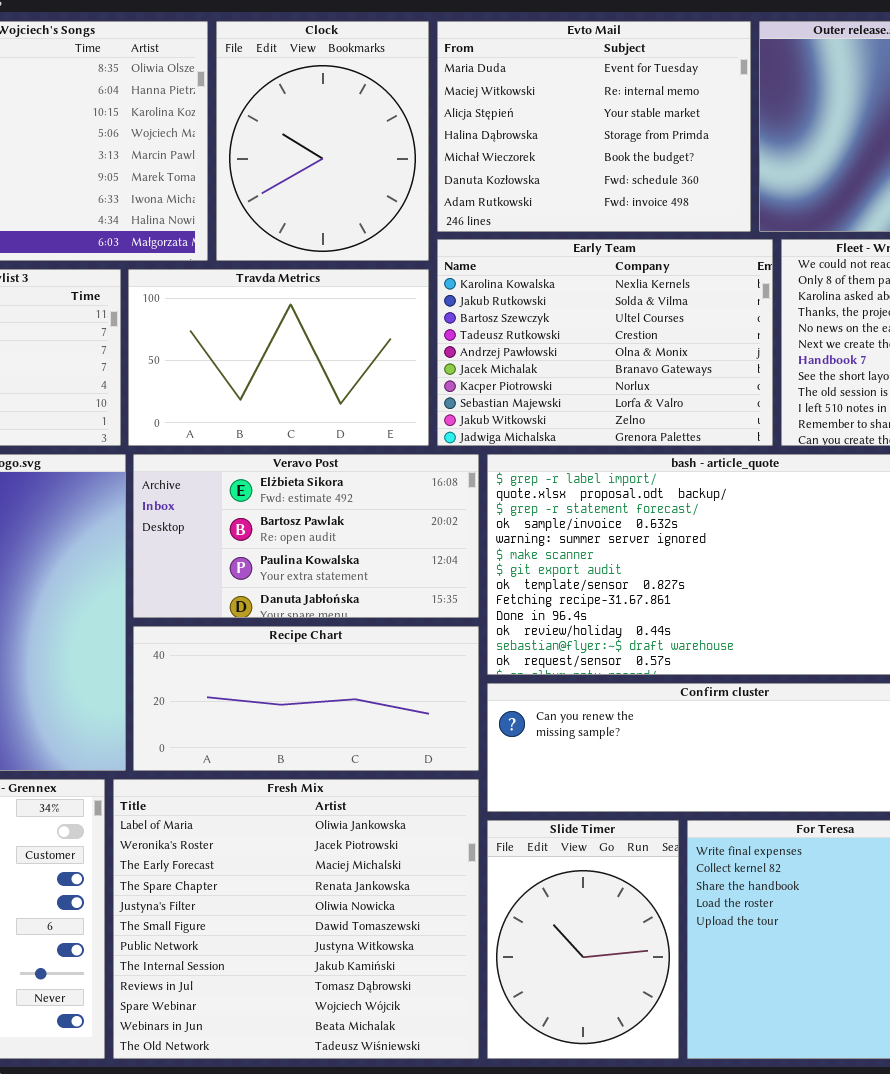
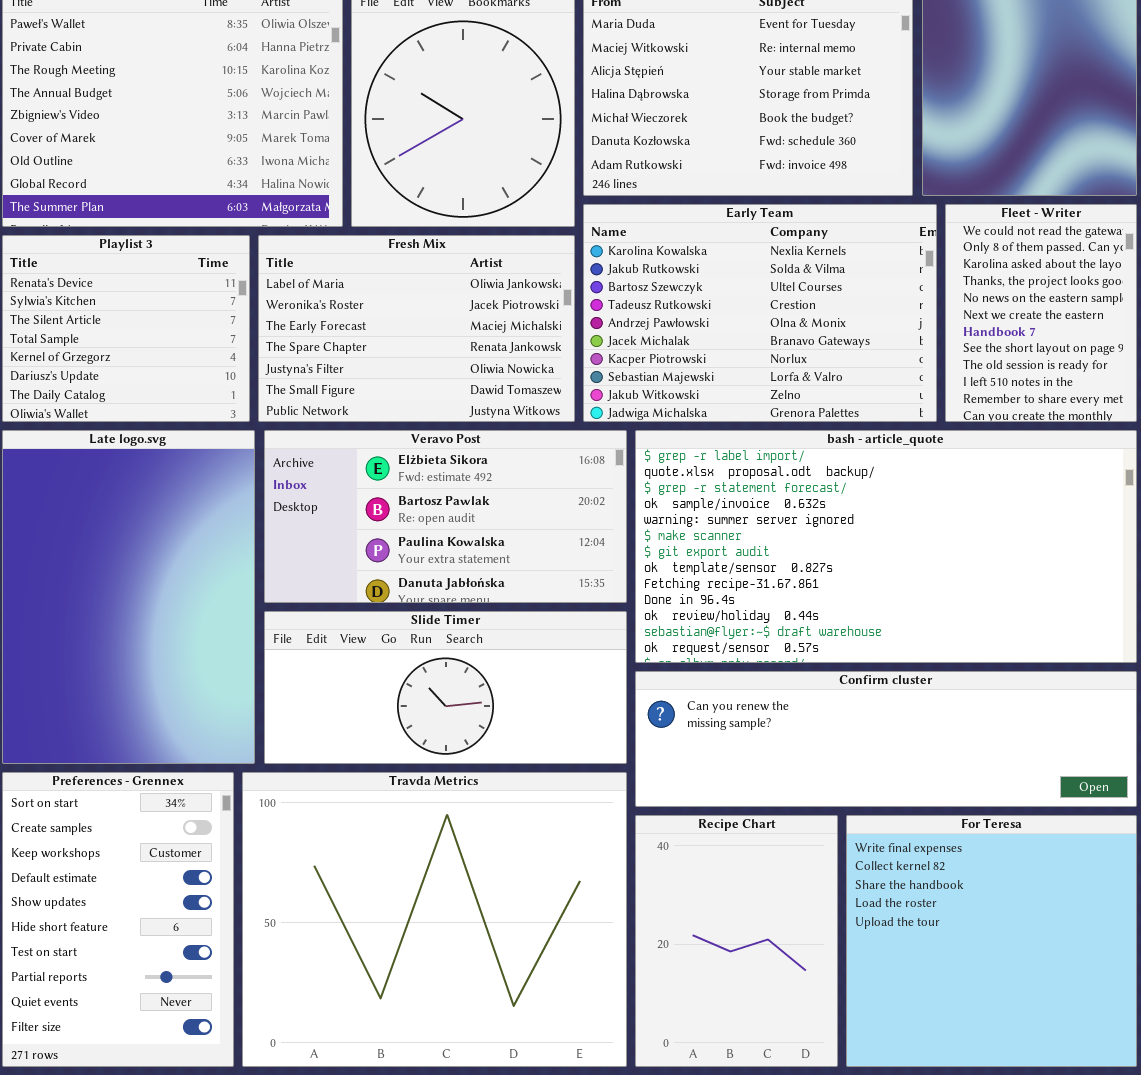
Travda Metrics: [128,269,429,446] -> [242,772,627,1067], moved, resized
Recipe Chart: [133,626,479,771] -> [635,815,838,1067], moved, resized
Fresh Mix: [113,779,479,1059] -> [258,235,575,422], moved, resized
Slide Timer: [487,820,679,1059] -> [264,611,627,764], moved, resized

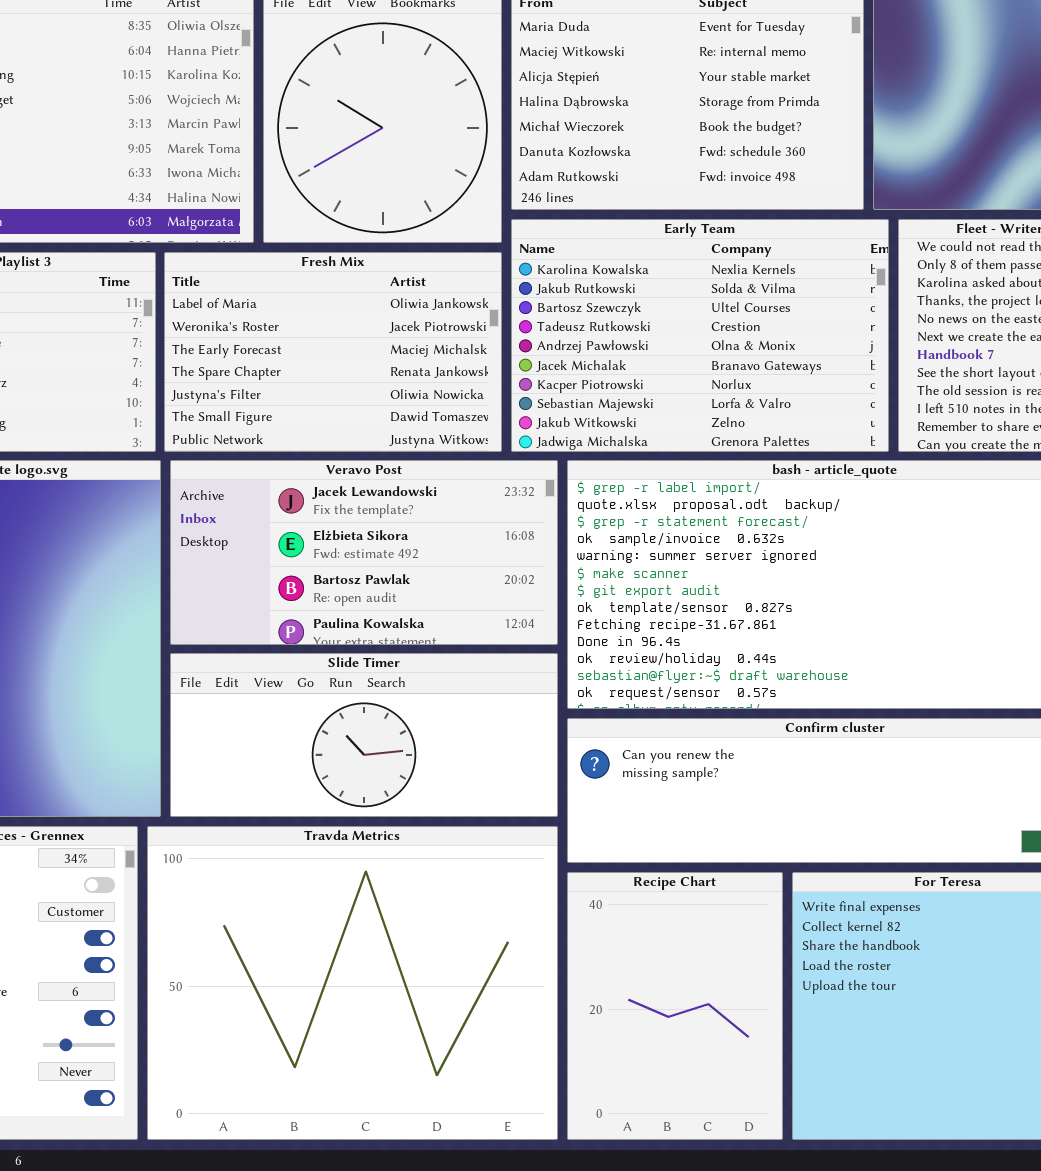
Veravo Post: [264,430,627,603] -> [170,460,558,645], scrolled up 1 row

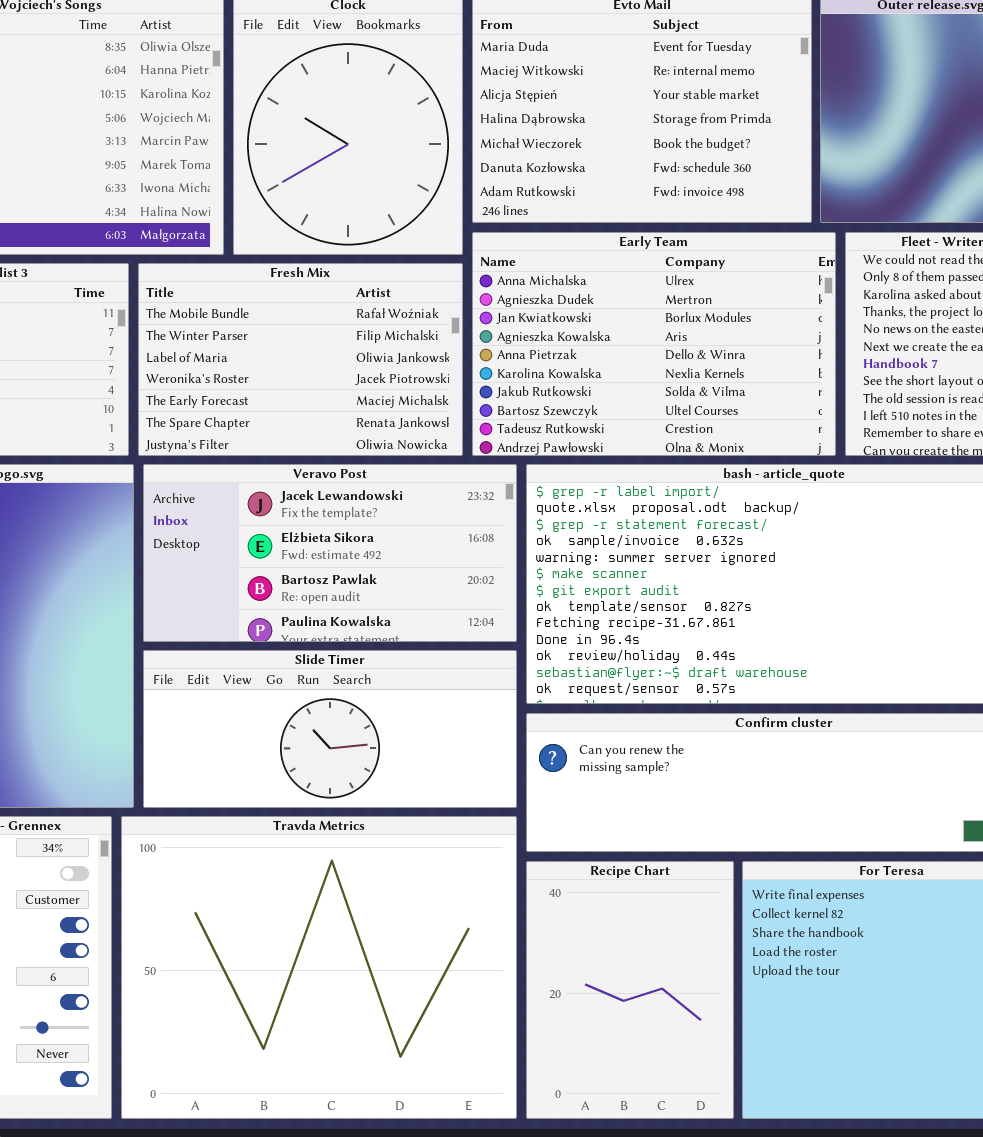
Early Team: [511,219,889,452] -> [472,232,836,456], scrolled up 5 rows
Fresh Mix: [164,252,502,452] -> [138,263,463,456], scrolled up 2 rows

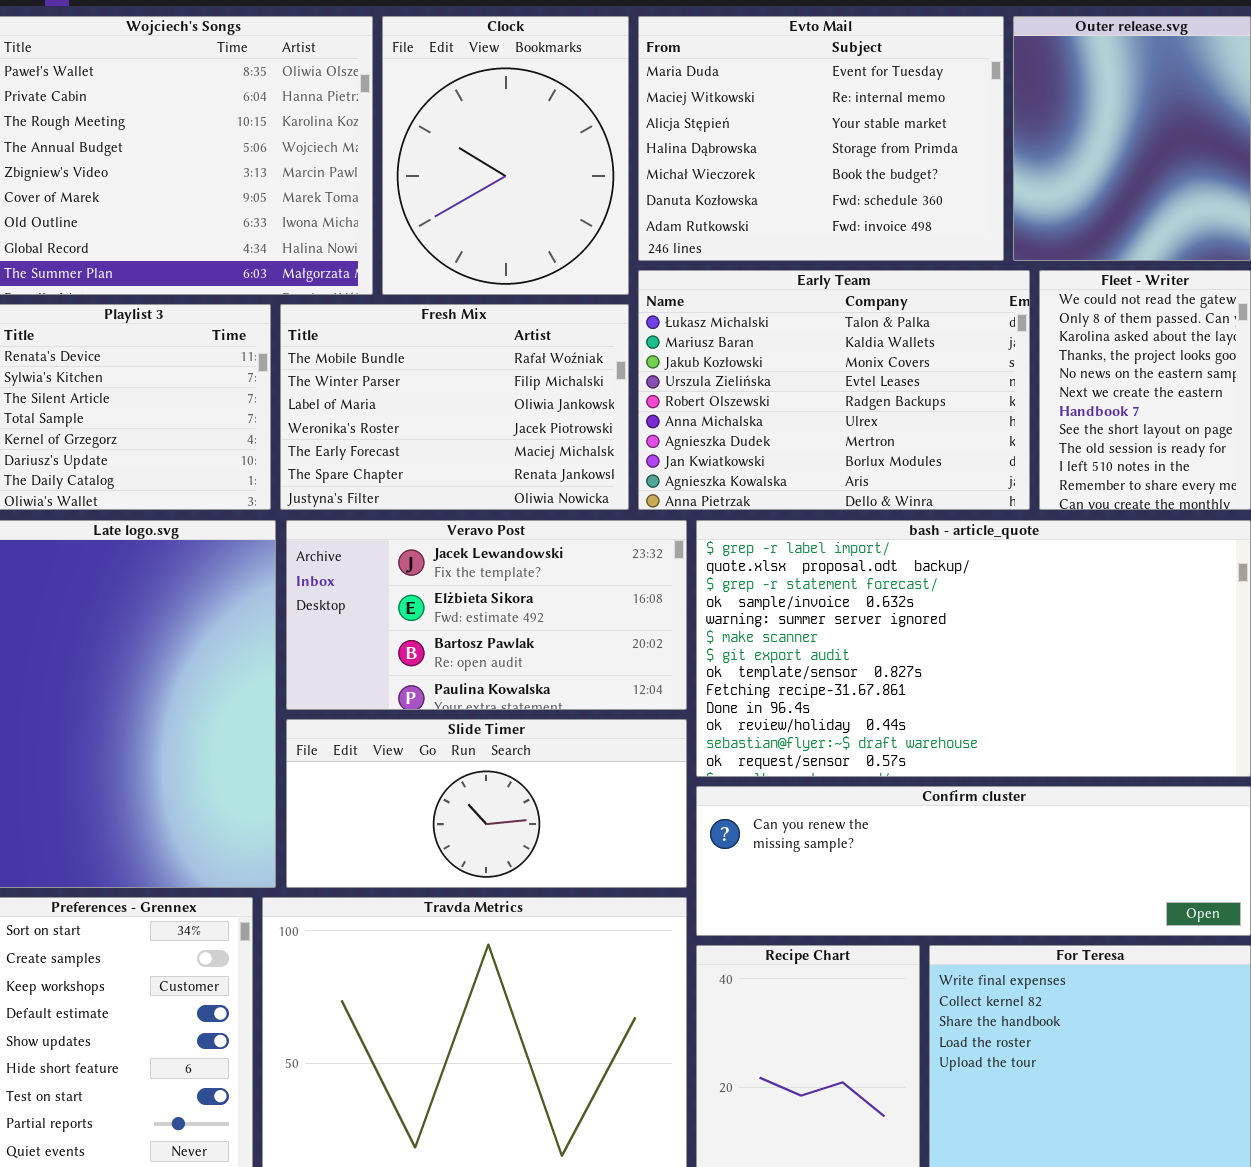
Early Team: [472,232,836,456] -> [638,270,1030,510], scrolled up 5 rows

